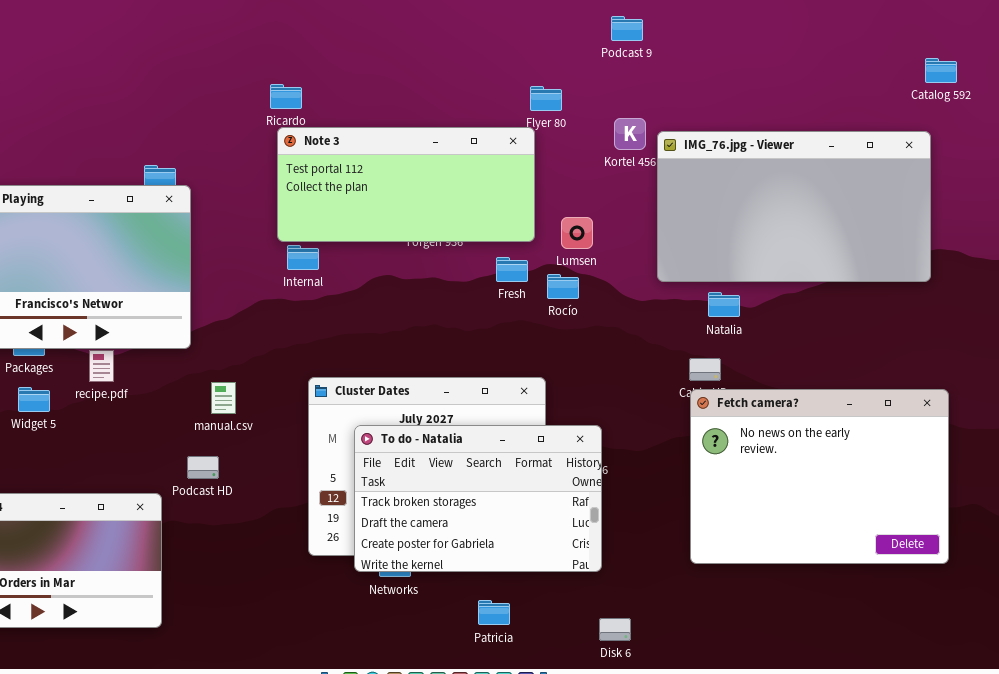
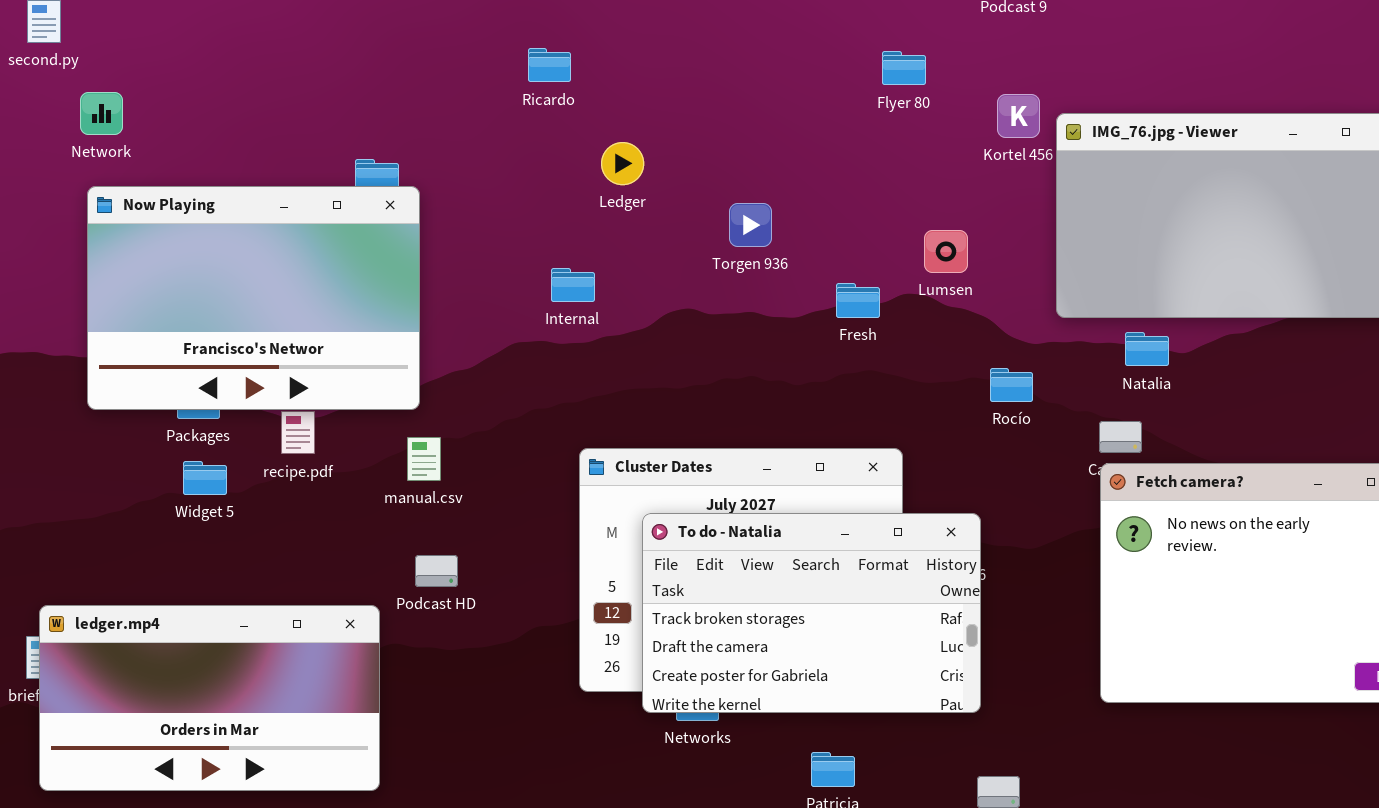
Note 3: [277,127,535,242] -> none, closed
Rocío: [547,274,579,299] -> [990,368,1033,402], moved
manual.csv: [211,382,236,414] -> [407,437,441,481], moved

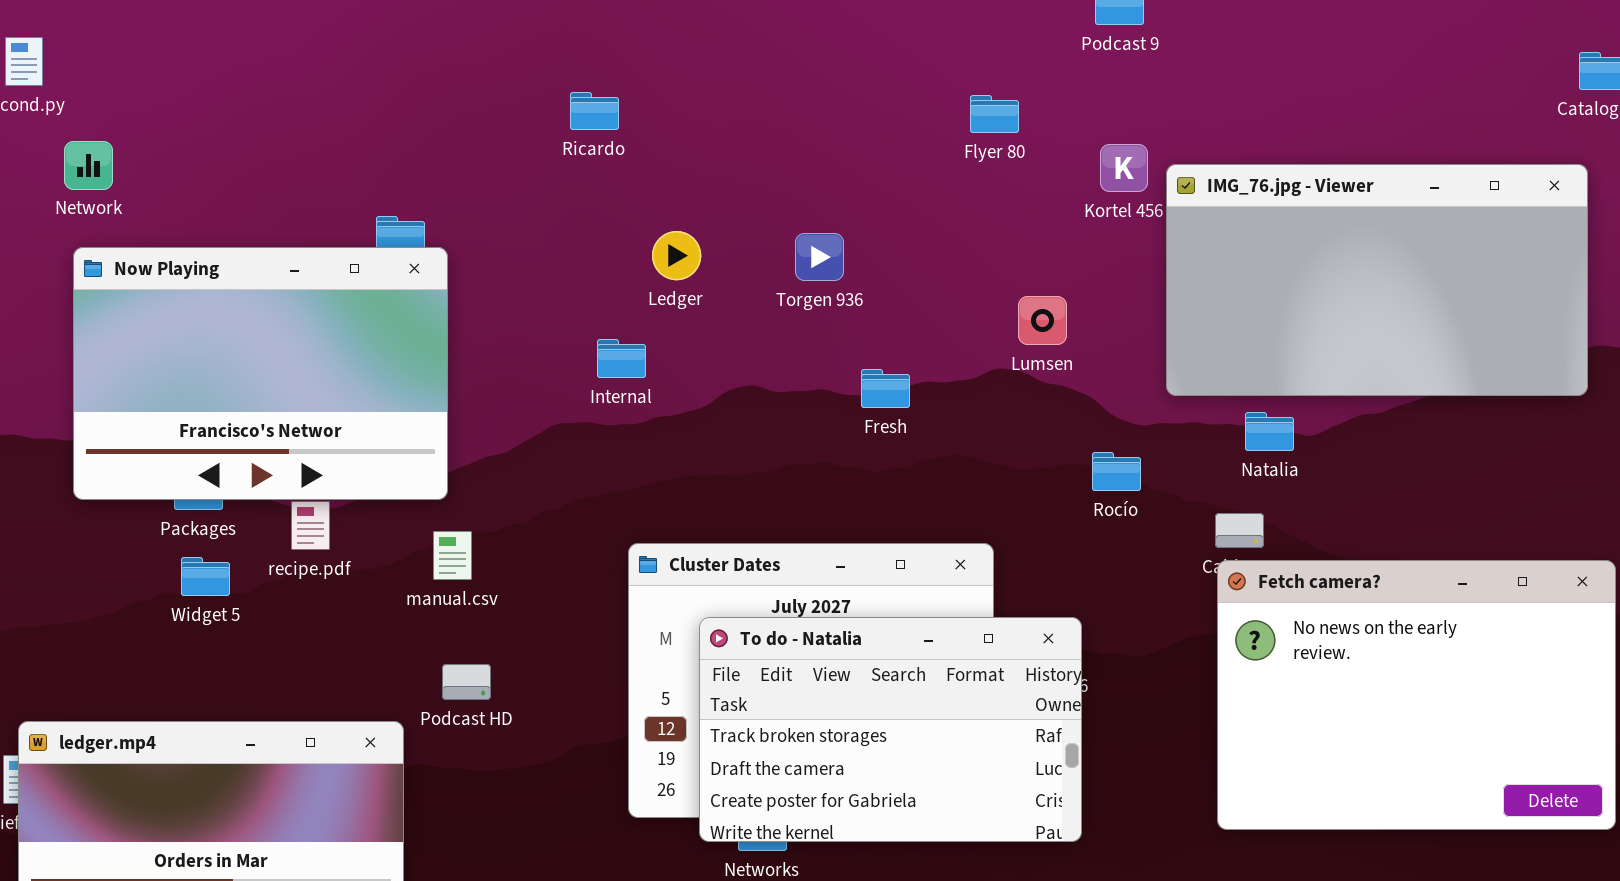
Ledger: [601,142,644,185] -> [652,231,701,280], moved
Torgen 936: [729,203,772,247] -> [795,233,844,281], moved
Fresh: [836,283,880,318] -> [861,369,910,408], moved

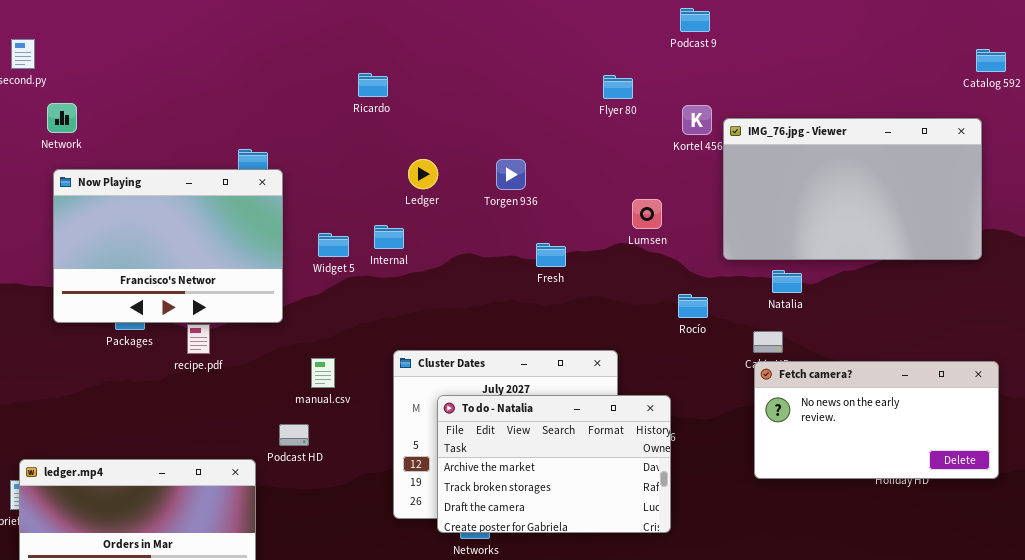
manual.csv: [433,531,472,580] -> [311,358,335,388], moved
Widget 5: [181,557,230,596] -> [318,233,349,257], moved
Fetch camera?: [1217,560,1616,830] -> [754,361,999,479], resized
To do - Natalia: [699,617,1082,842] -> [437,395,671,533], scrolled up 1 row

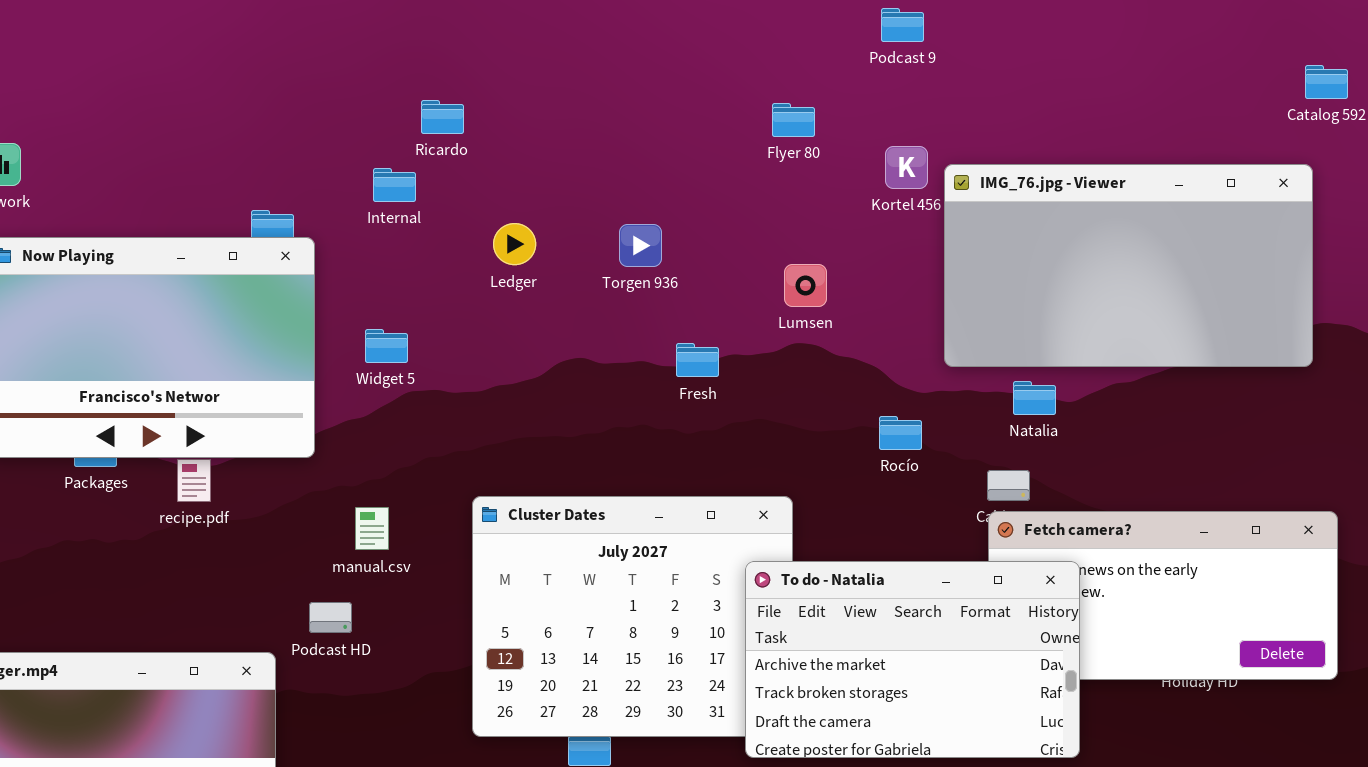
Lumsen: [632,199,662,229] -> [784,264,827,307], moved
Internal: [374,225,404,249] -> [373,168,416,202], moved
To do - Natalia: [437,395,671,533] -> [745,561,1080,758], moved

